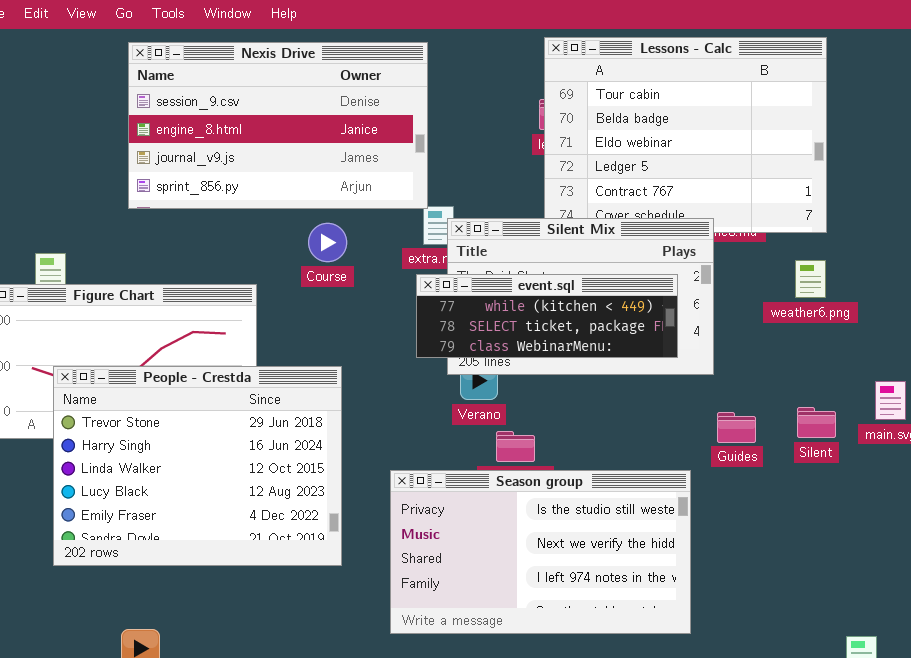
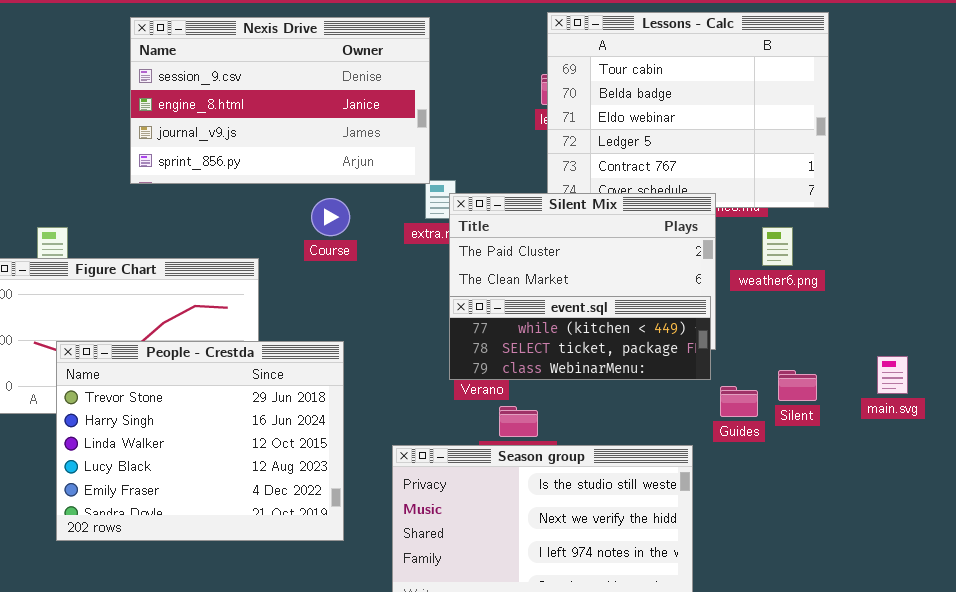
weather6.png: [795,260,826,298] -> [762,227,793,266], moved
event.sql: [416,274,678,358] -> [449,296,711,380], moved
Silent: [797,407,836,438] -> [778,370,817,401], moved

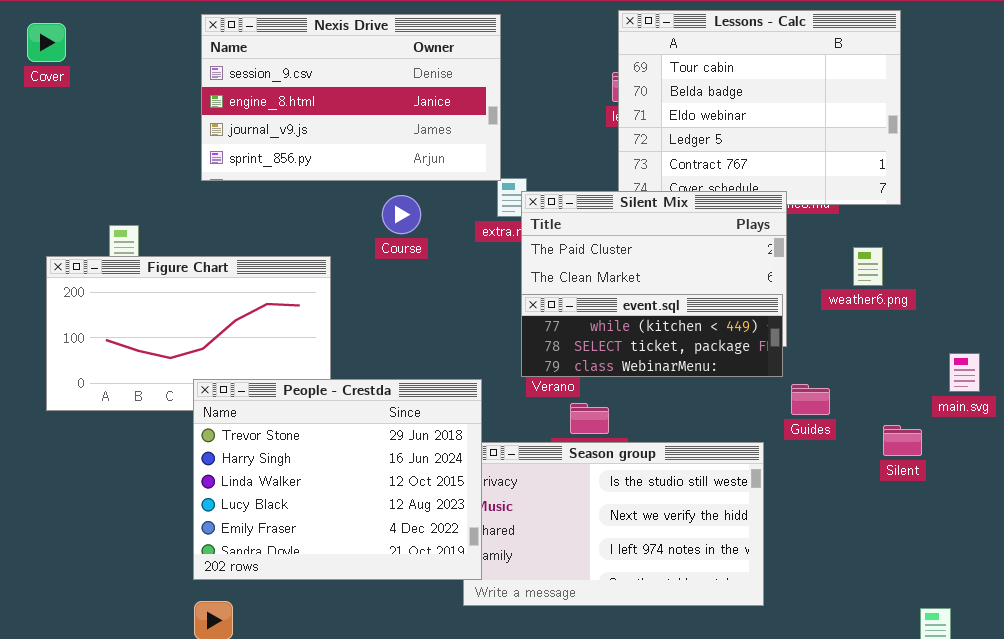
weather6.png: [762,227,793,266] -> [853,247,883,286], moved
People - Crestda: [56,341,344,541] -> [193,379,482,580], moved
Silent: [778,370,817,401] -> [883,425,922,456], moved

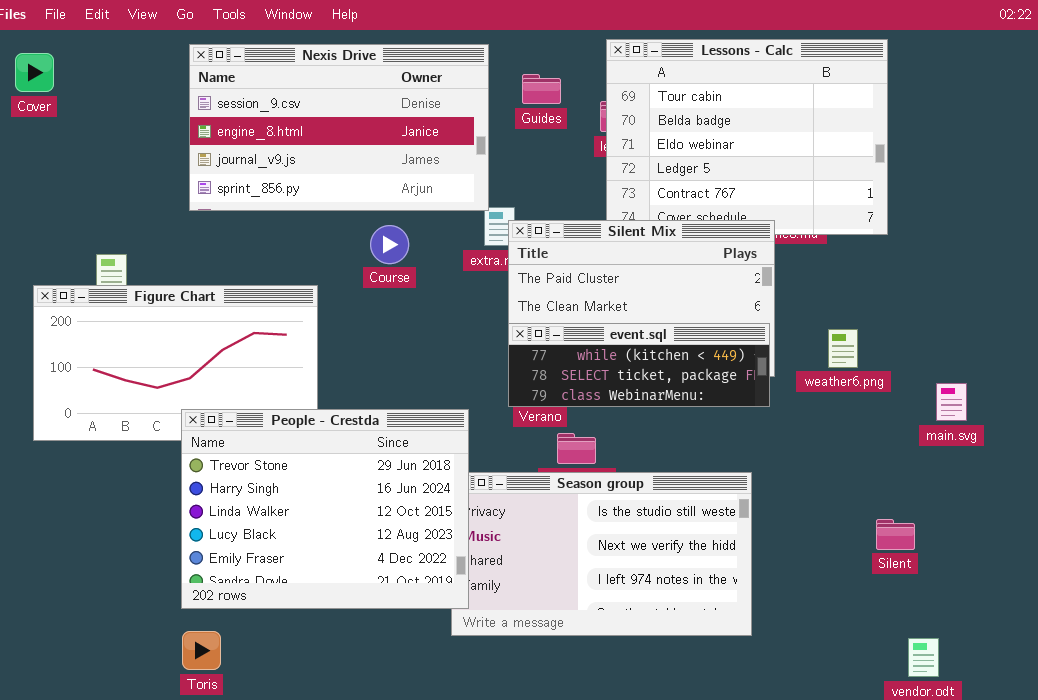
weather6.png: [853,247,883,286] -> [828,329,858,368], moved
Guides: [791,384,830,415] -> [522,74,561,104], moved
Silent: [883,425,922,456] -> [876,519,915,550], moved

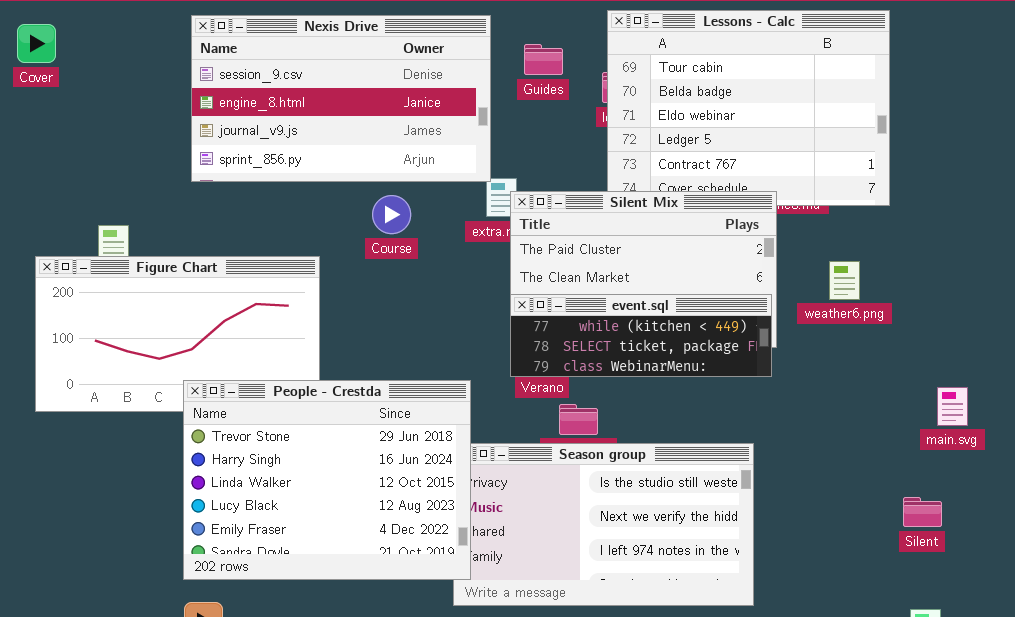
weather6.png: [828,329,858,368] -> [829,261,860,300], moved
main.svg: [936,383,967,421] -> [937,387,968,426], moved
Silent: [876,519,915,550] -> [903,497,942,527], moved

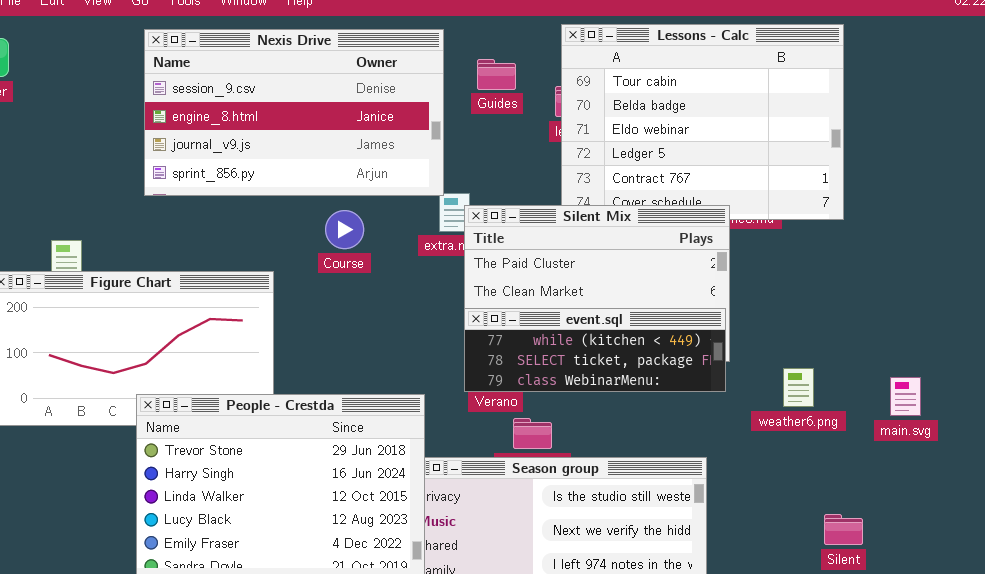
weather6.png: [829,261,860,300] -> [783,368,814,407], moved
main.svg: [937,387,968,426] -> [890,377,921,416], moved
Silent: [903,497,942,527] -> [824,514,863,545], moved

